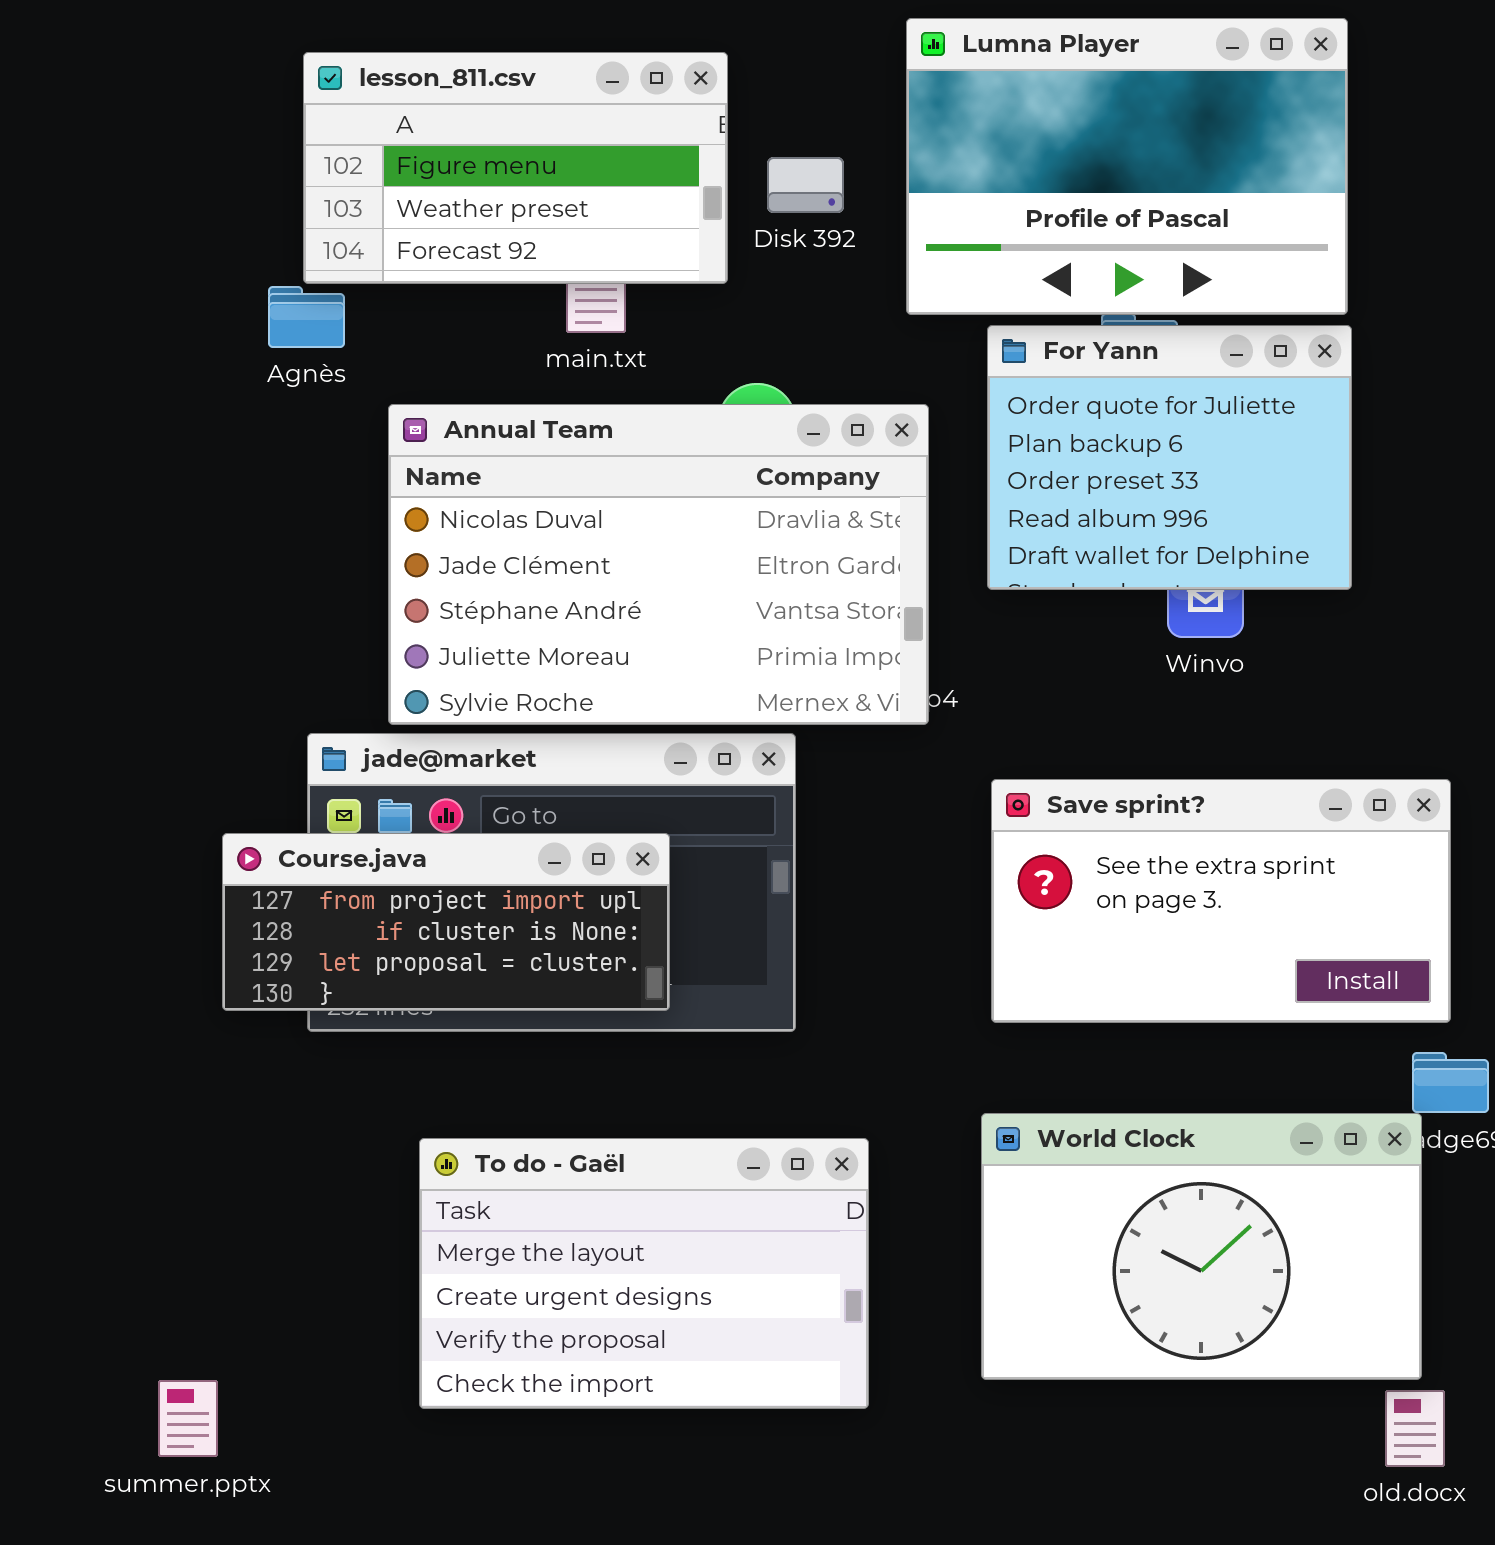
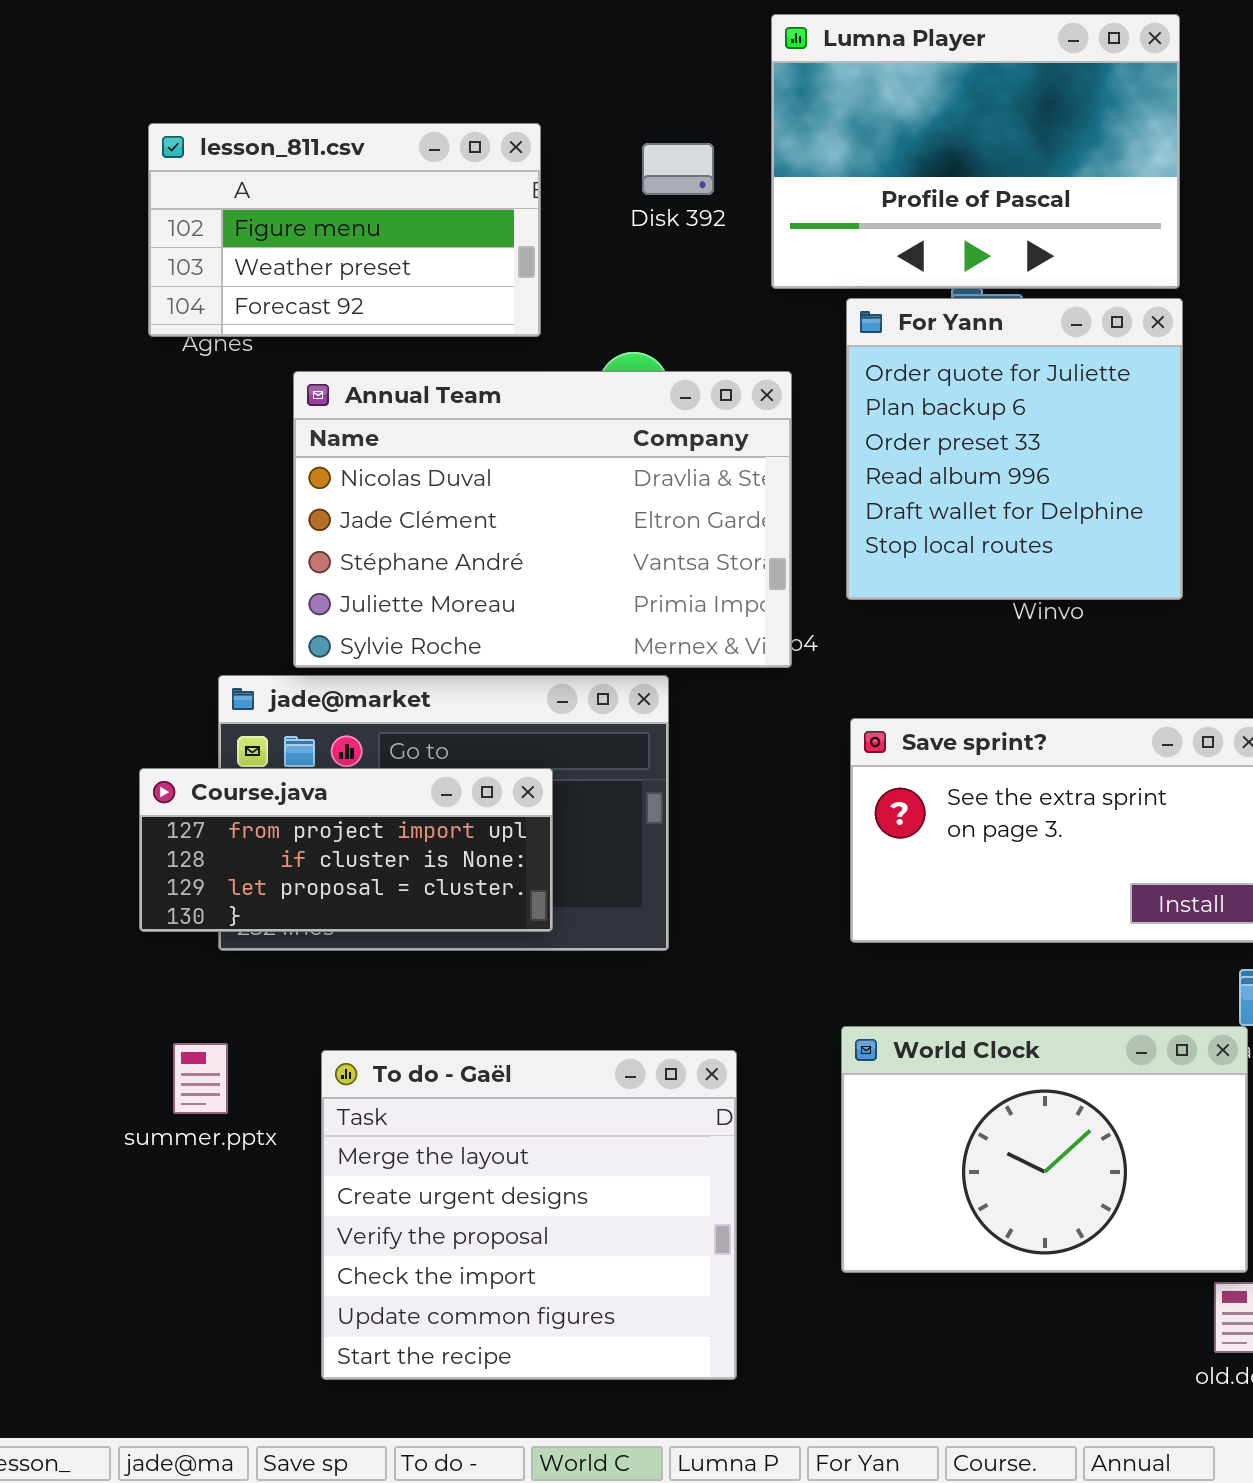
lesson_811.csv: [303,52,728,284] -> [148,123,541,337], moved
For Yann: [987,325,1352,590] -> [846,298,1183,600], resized
To do - Gaël: [419,1138,869,1409] -> [321,1050,737,1380], resized
summer.pptx: [158,1380,218,1457] -> [173,1043,228,1114], moved

